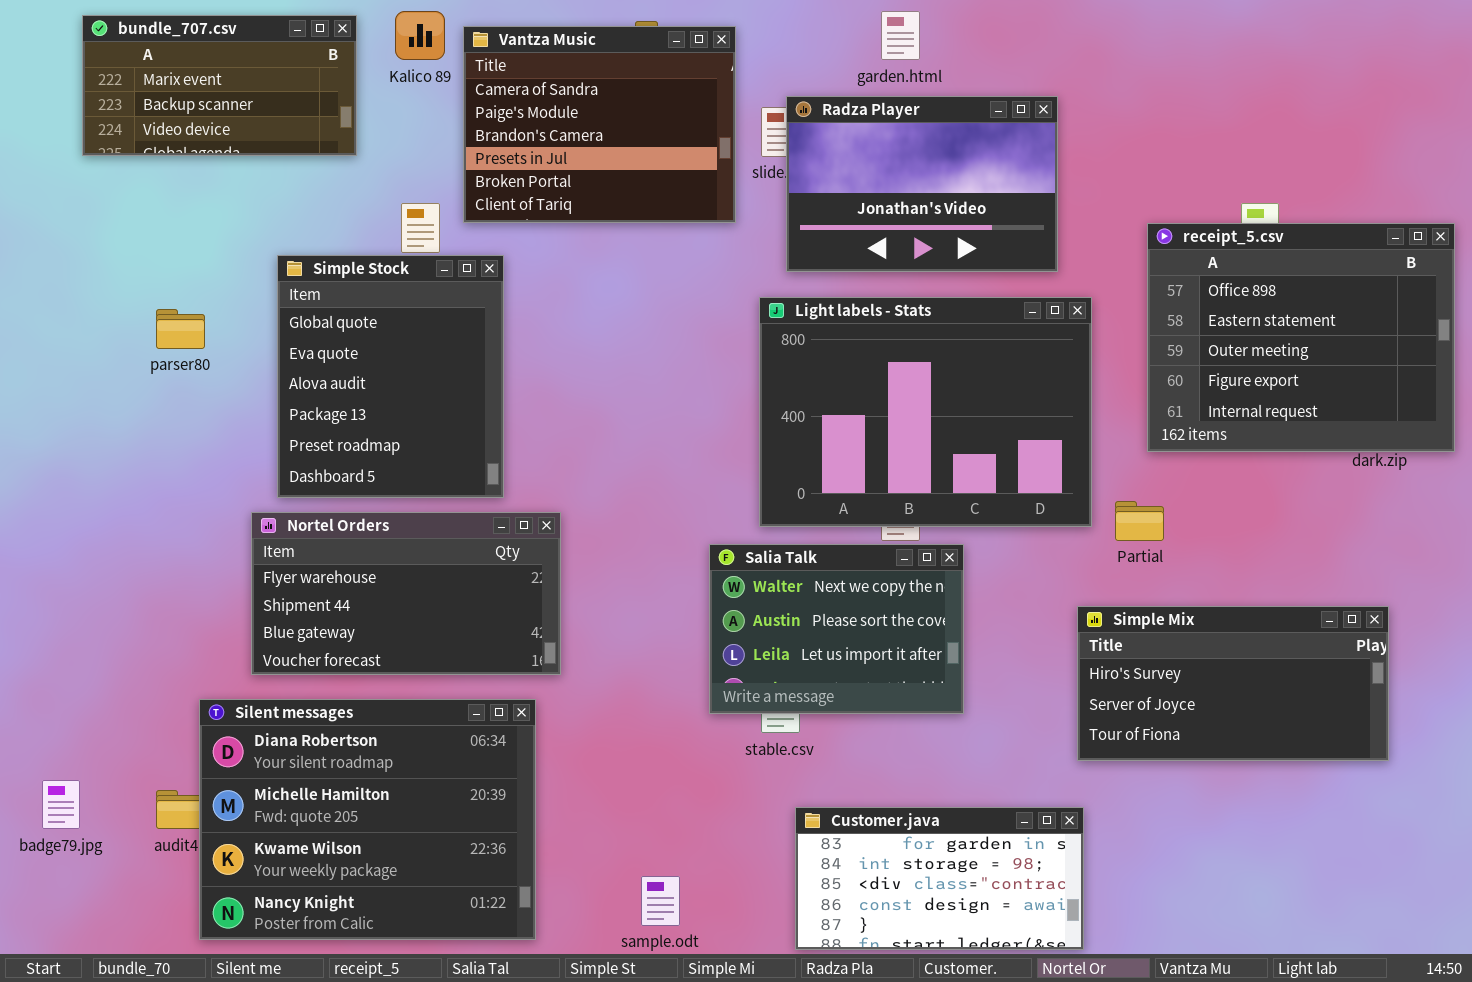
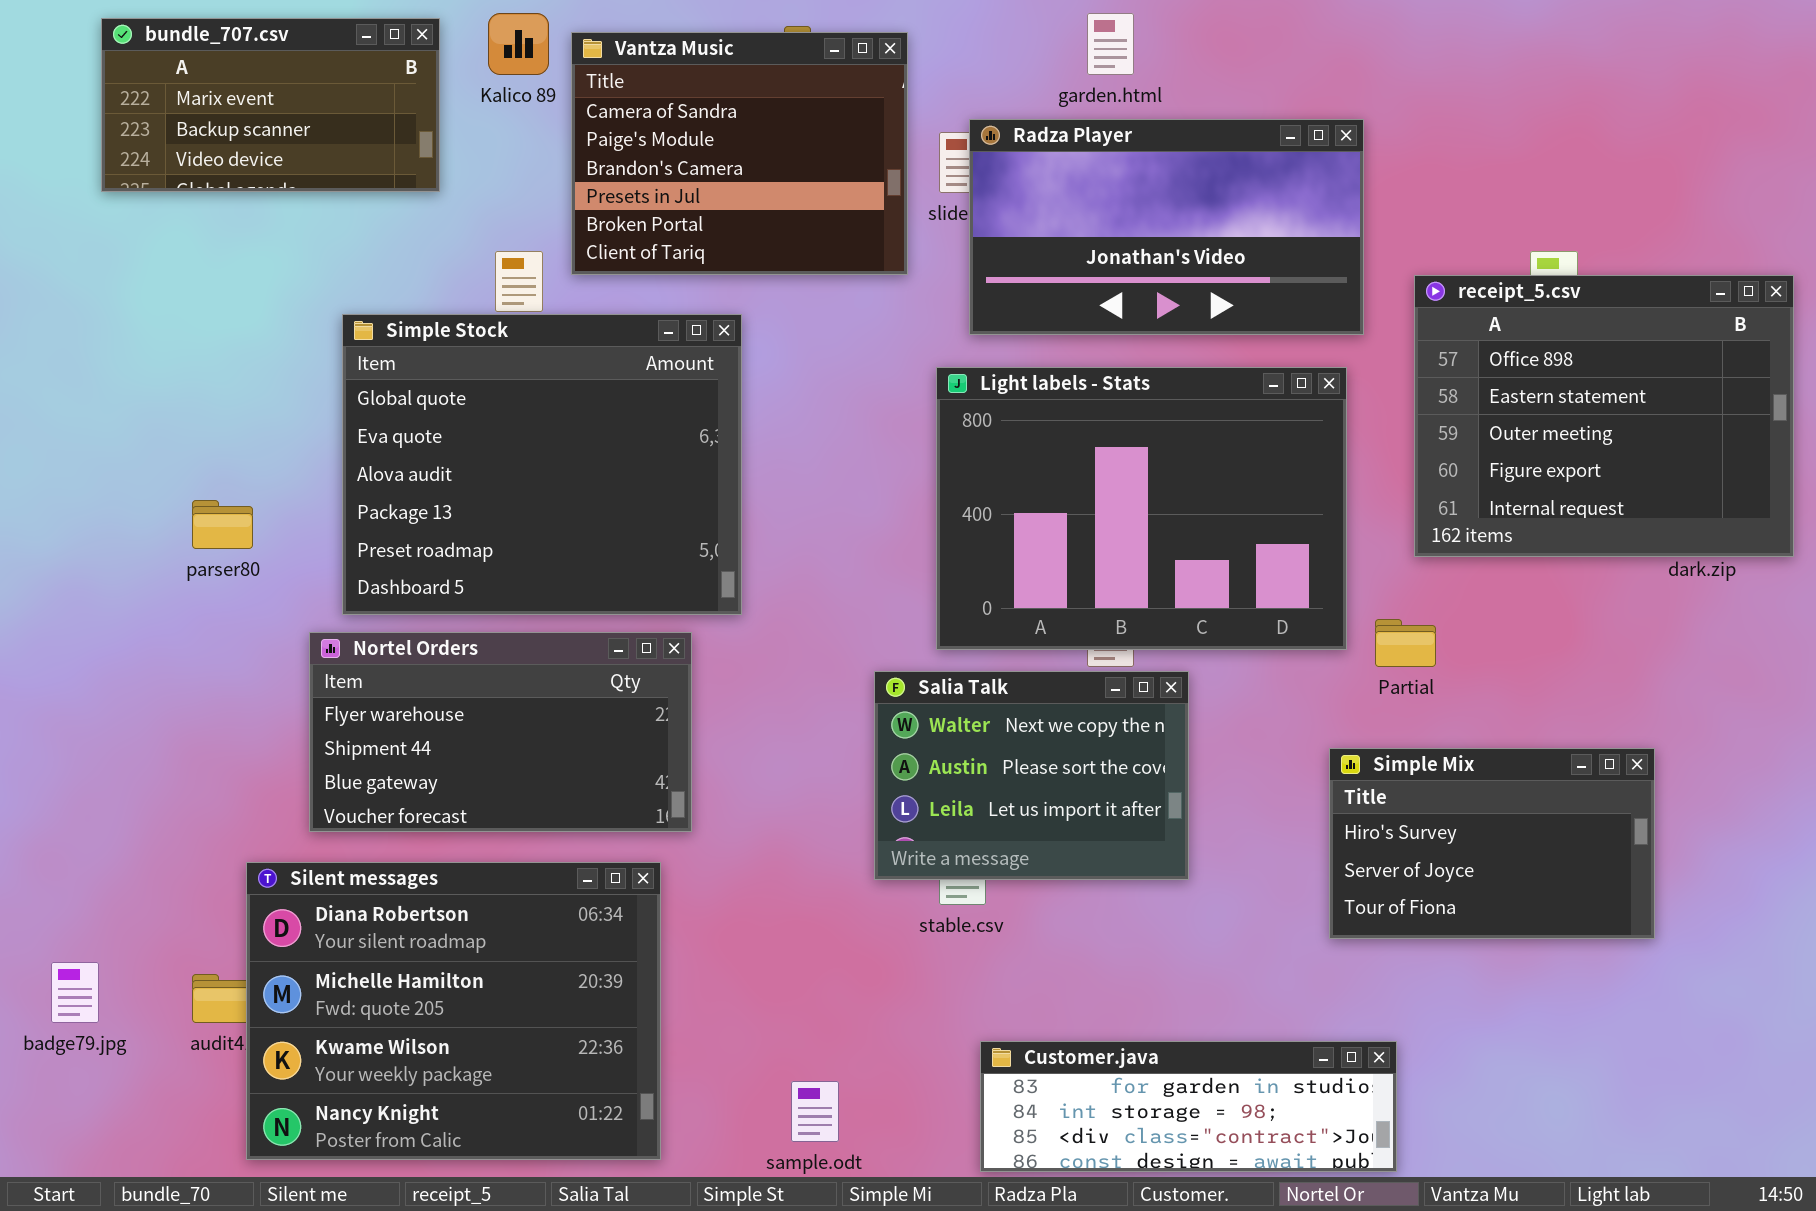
Radza Player: [786,96,1058,272] -> [969,119,1364,335], resized
Simple Stock: [277,255,504,498] -> [342,314,742,615], resized
parser80: [156,309,205,349] -> [192,500,253,549], moved
Simple Mix: [1077,606,1389,761] -> [1329,748,1655,939], resized
Customer.java: [795,807,1084,950] -> [980,1041,1397,1172], resized

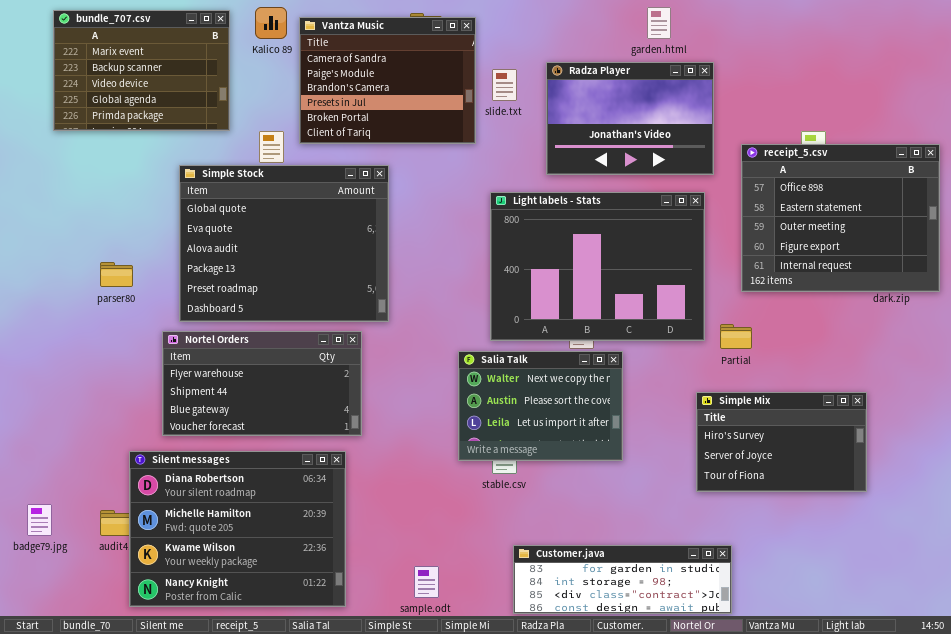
garden.html: [1087,13,1134,75] -> [647,7,671,39], moved
bundle_707.csv: [101,18,440,192] -> [53,10,230,131], resized
Radza Player: [969,119,1364,335] -> [546,62,714,175], resized

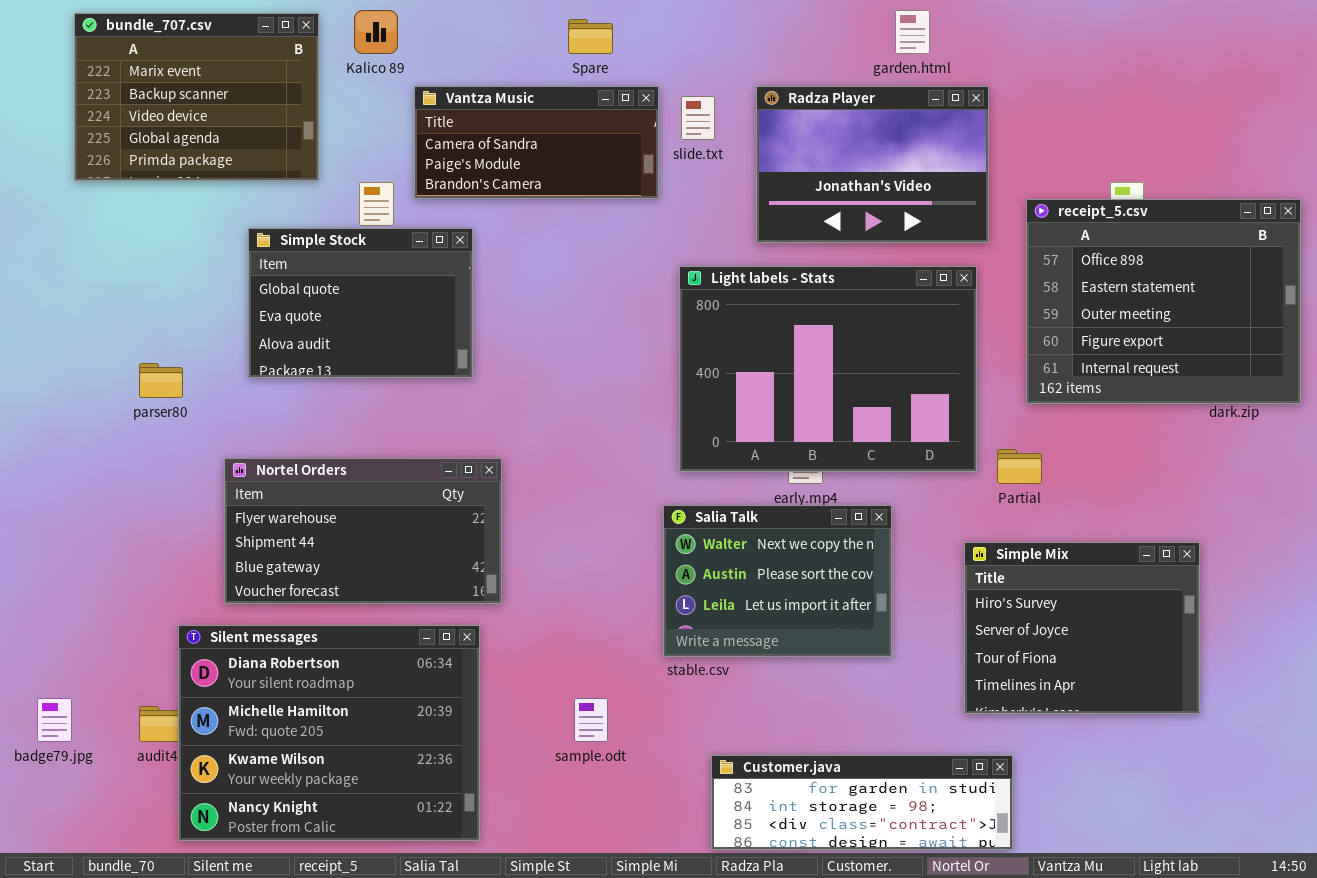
Vantza Music: [299,17,476,144] -> [414,86,659,199], resized
Simple Stock: [179,165,389,322] -> [248,228,473,378], resized
Salia Talk: [458,351,623,461] -> [663,505,892,657], moved
Simple Mix: [696,392,867,492] -> [964,542,1200,714], resized
sample.odt: [414,566,439,598] -> [574,698,608,742], moved

